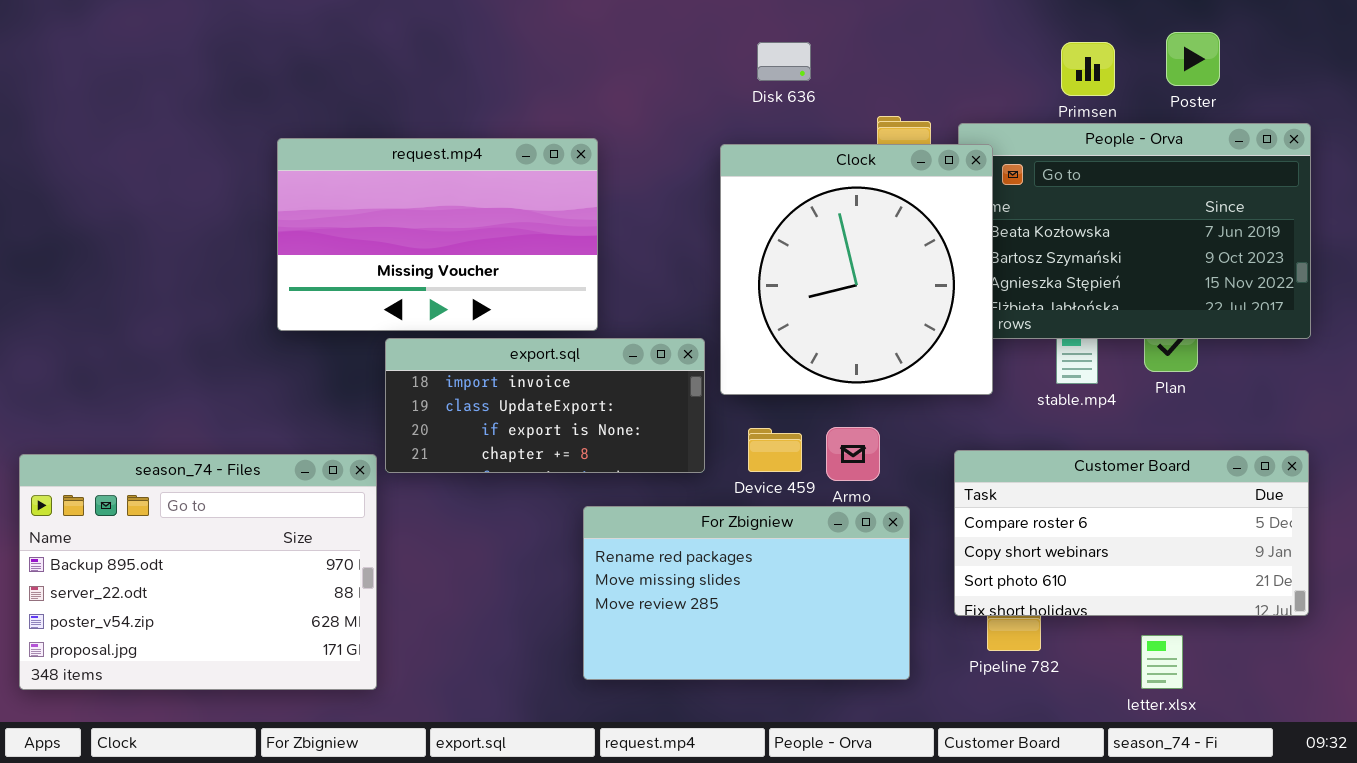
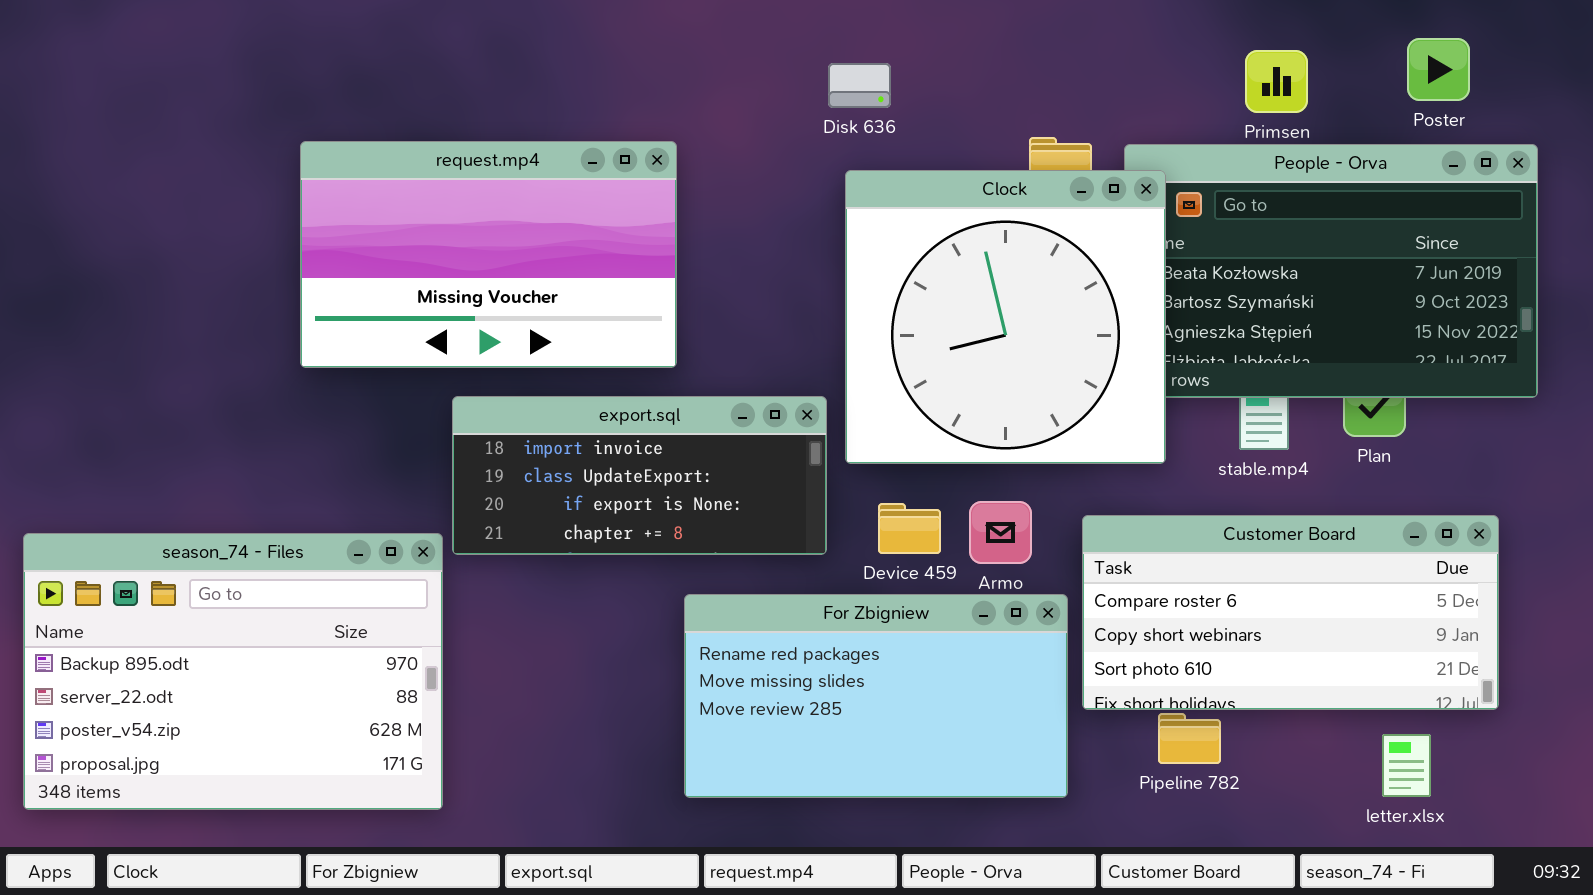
Poster: [1166,32,1220,86] -> [1407,38,1470,101], moved
Disk 636: [757,42,811,81] -> [828,63,891,108], moved
request.mp4: [277,138,598,331] -> [300,141,677,368], moved
Customer Board: [954,450,1309,616] -> [1082,515,1499,710], moved
letter.xlsx: [1141,635,1183,689] -> [1382,734,1431,797], moved

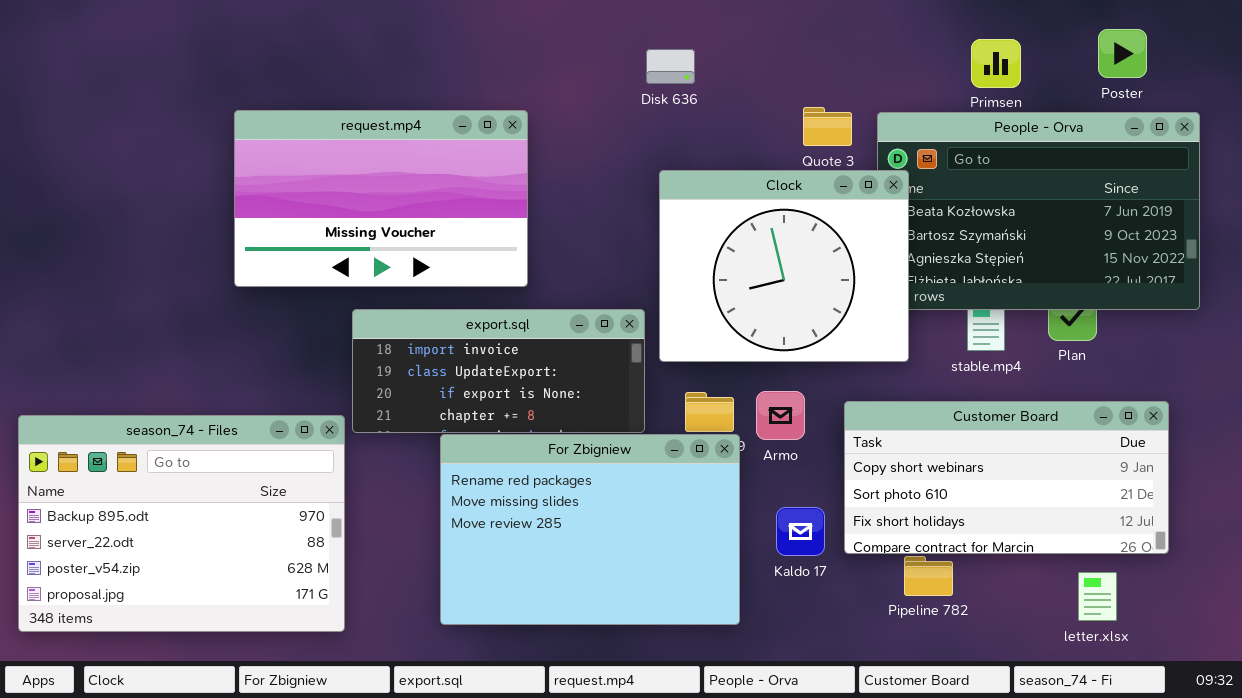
Clock: [845,170,1166,464] -> [659,170,909,362], resized
Customer Board: [1082,515,1499,710] -> [844,401,1169,554], scrolled down 1 row
For Zbigniew: [684,594,1068,798] -> [440,434,740,625], moved, resized

